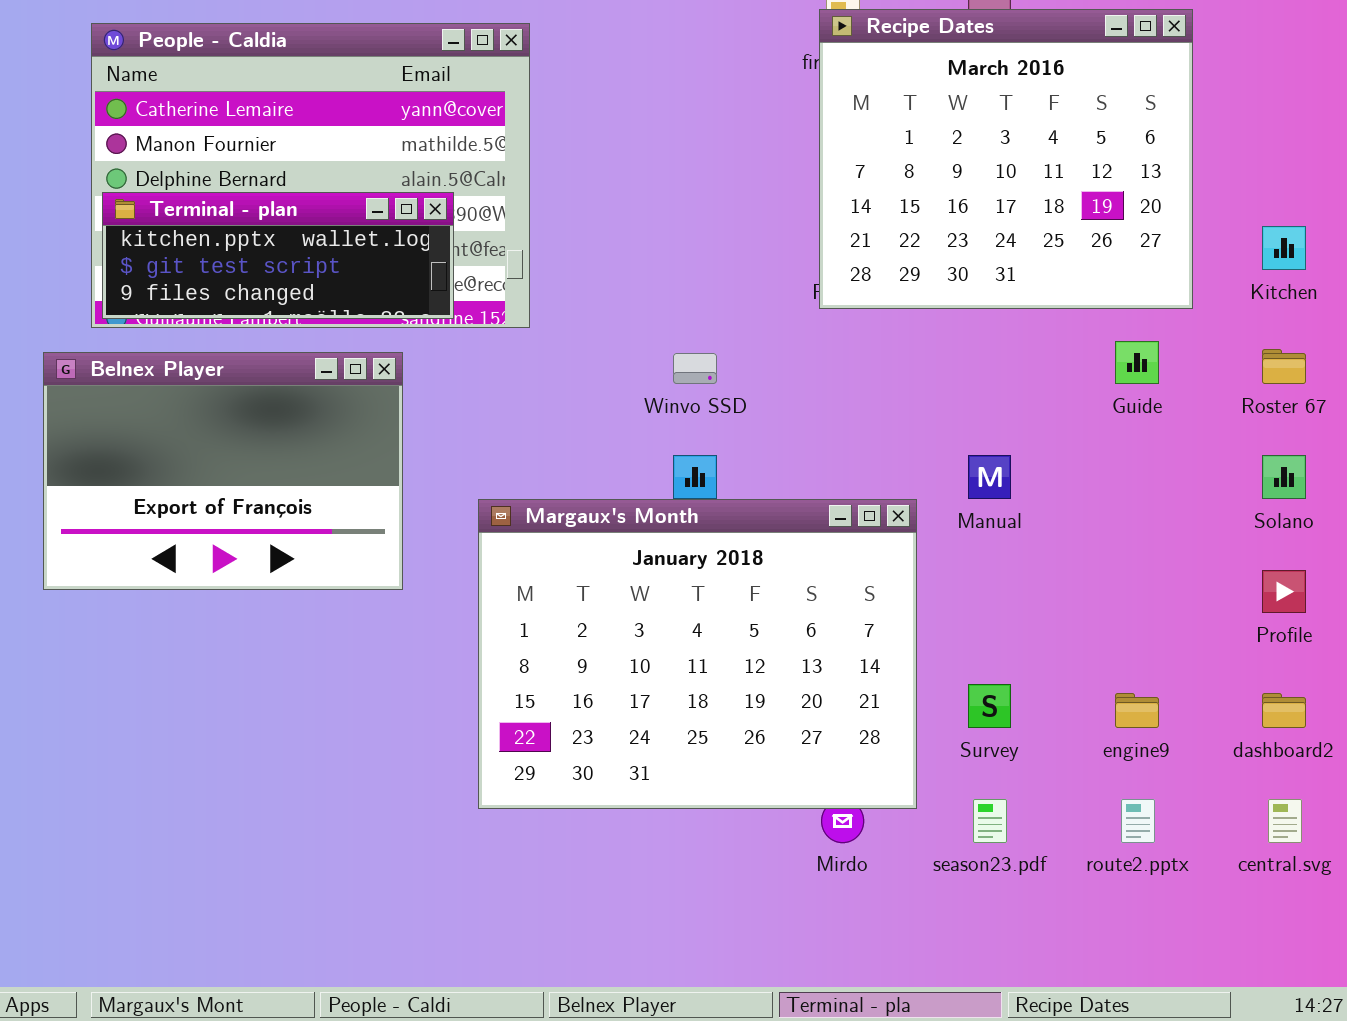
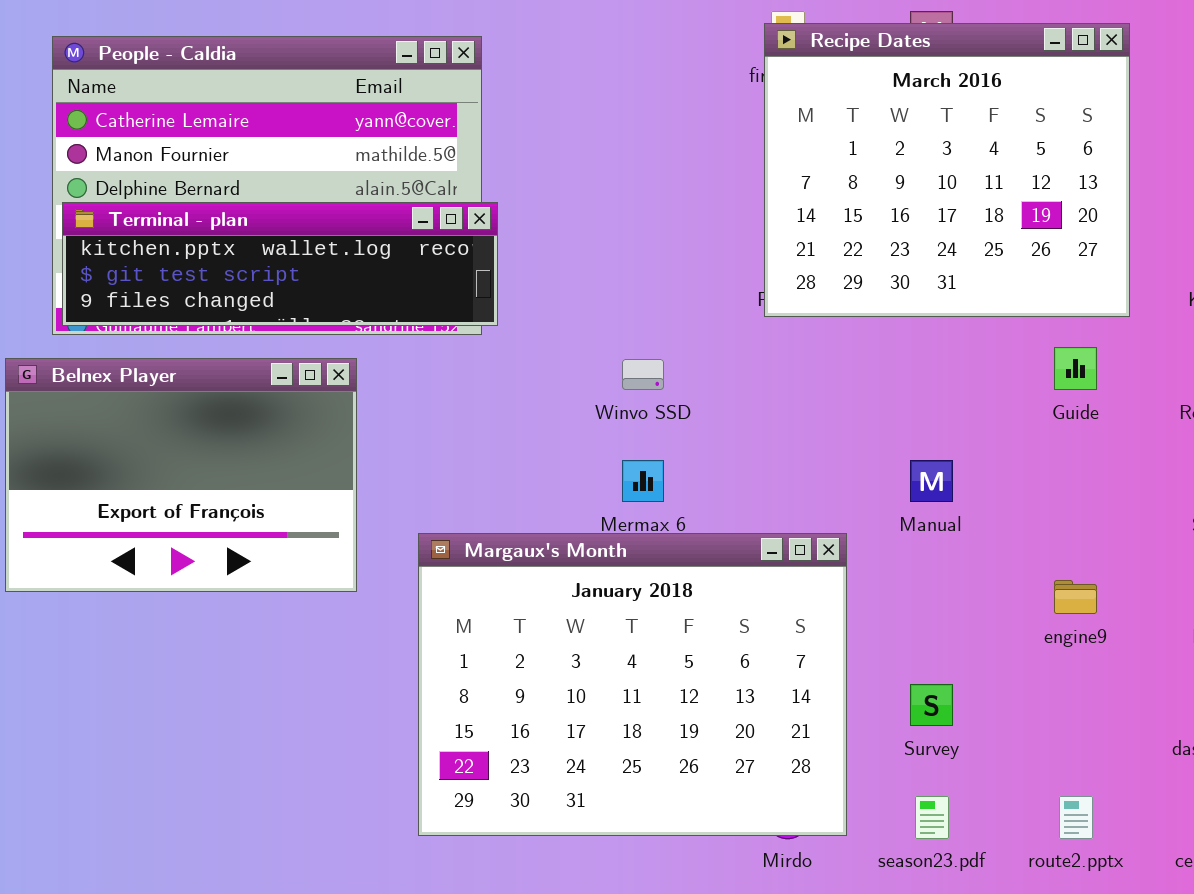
Terminal - plan: [102,192,454,319] -> [62,202,498,326], resized
Margaux's Month: [478,499,917,809] -> [418,533,847,836], moved
engine9: [1115,693,1159,728] -> [1054,580,1097,614], moved

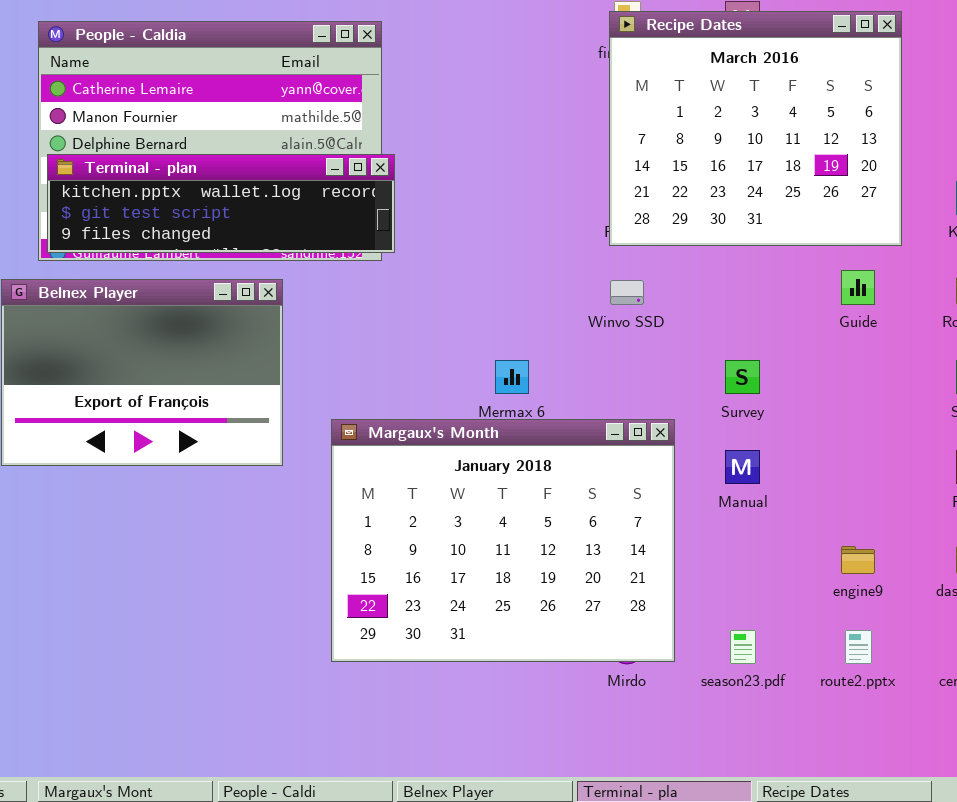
Winvo SSD: [622,359,664,390] -> [610,280,644,305], moved
Manual: [910,460,953,502] -> [725,450,760,484], moved
engine9: [1054,580,1097,614] -> [841,546,875,574], moved
Survey: [910,684,953,726] -> [725,360,760,394], moved

